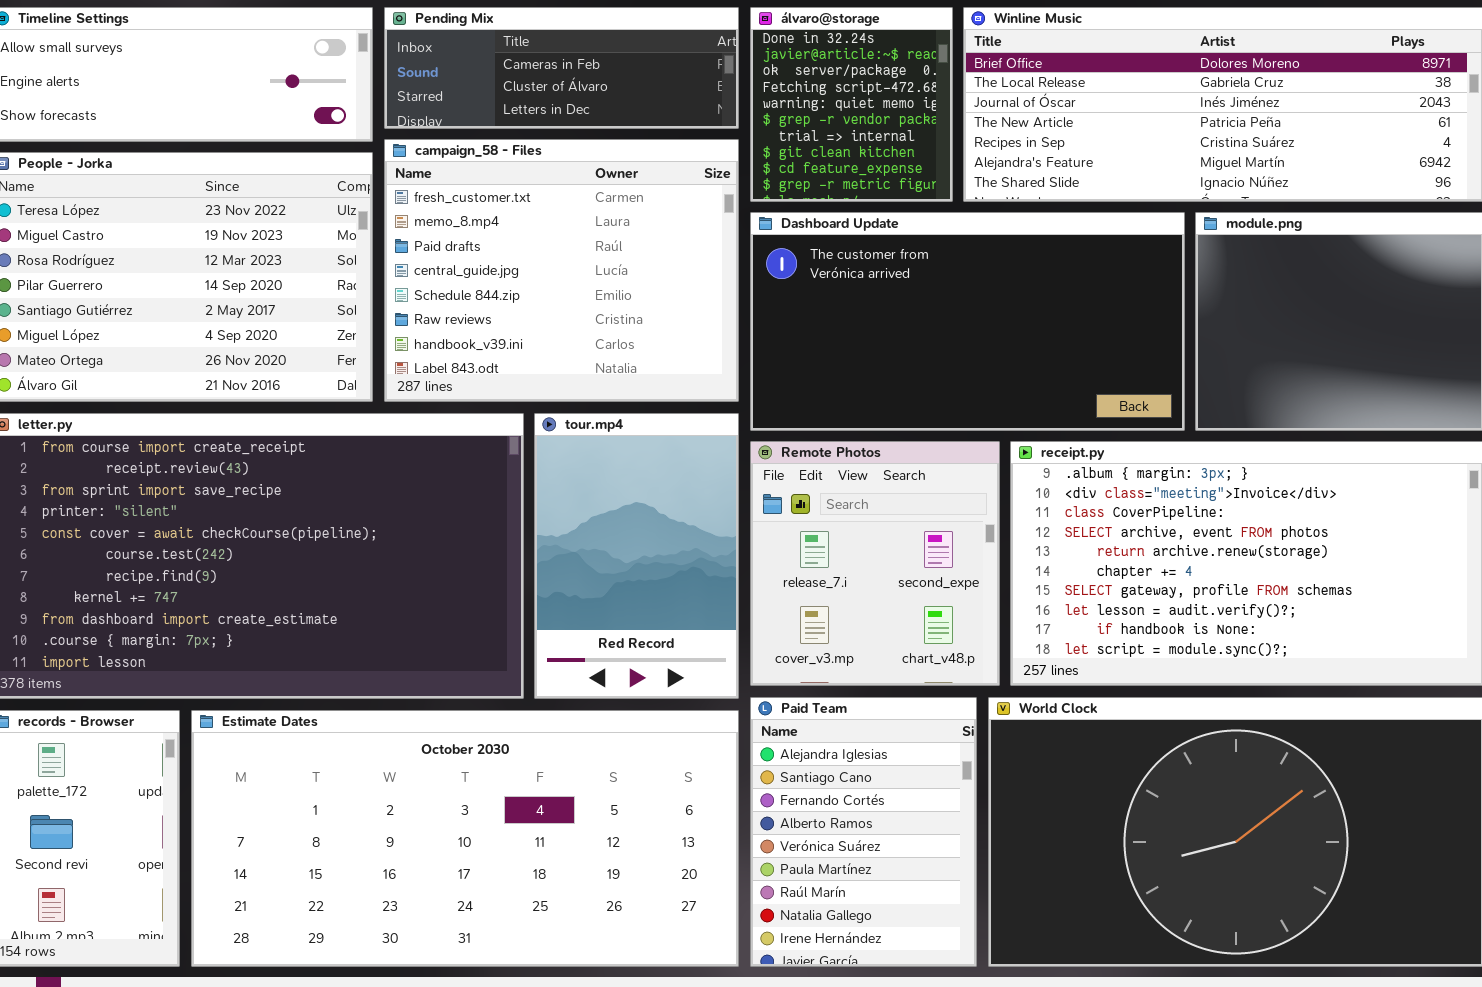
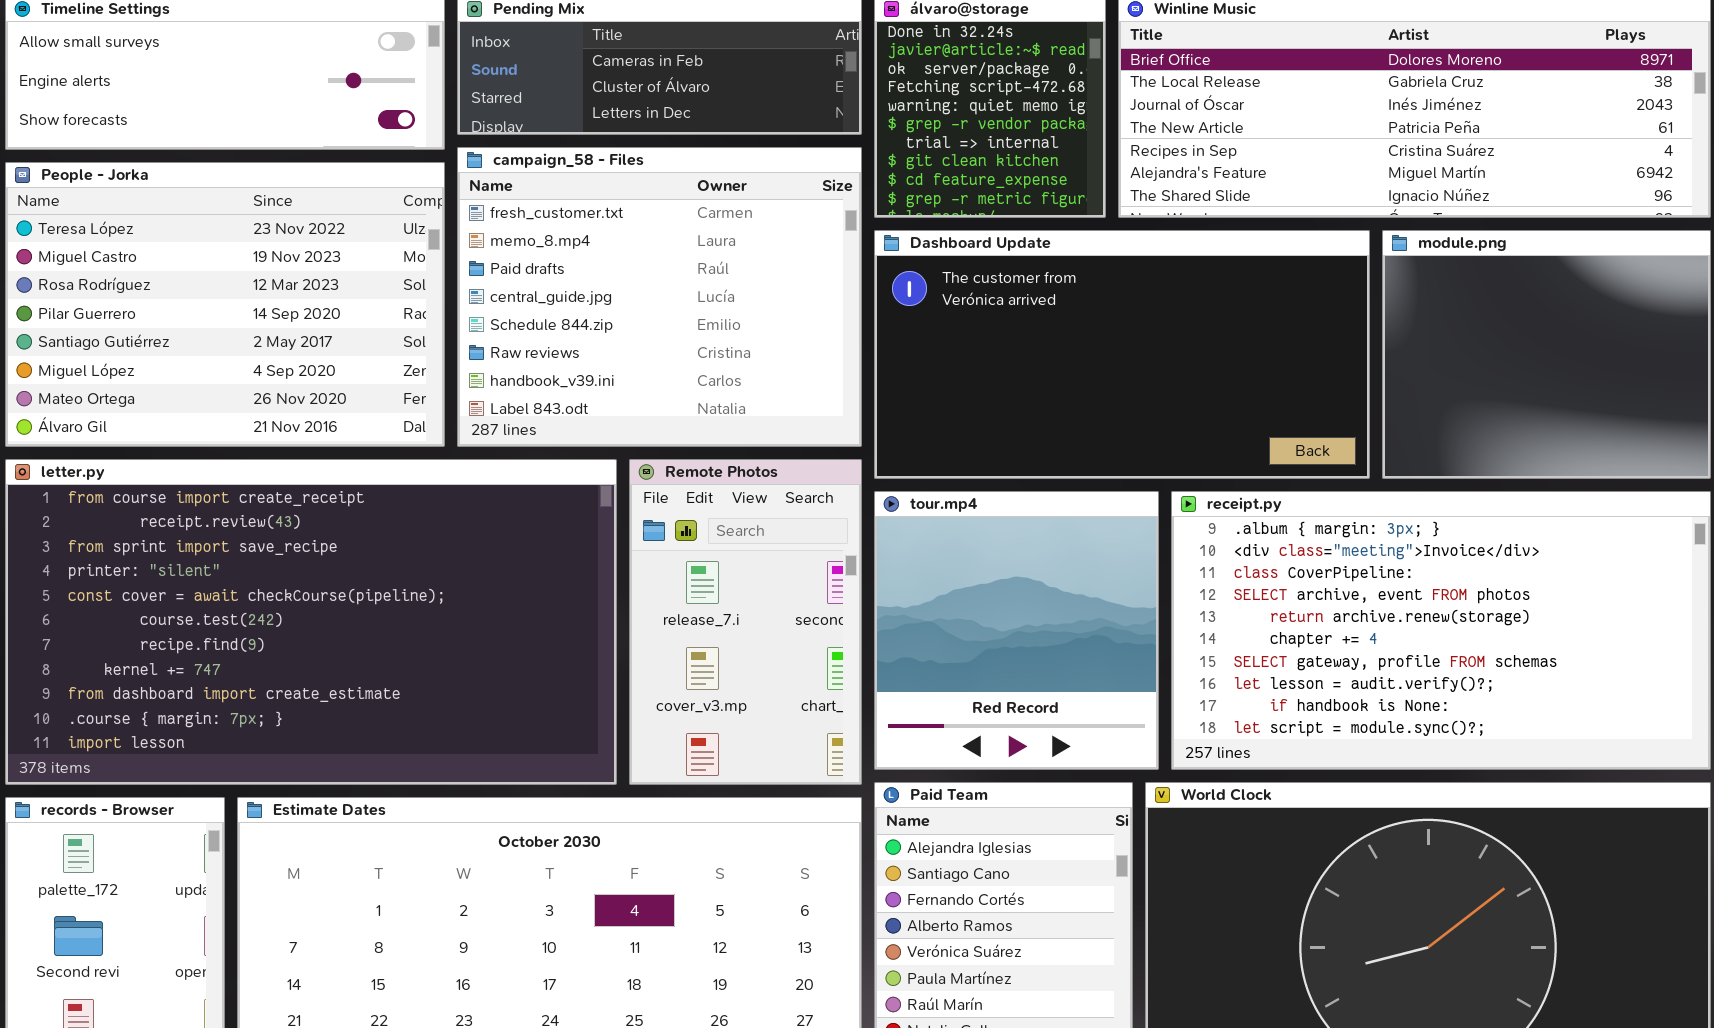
tour.mp4: [534,413,739,699] -> [874,491,1159,770], moved, resized
Remote Photos: [750,441,1000,686] -> [629,459,862,785], moved, resized

